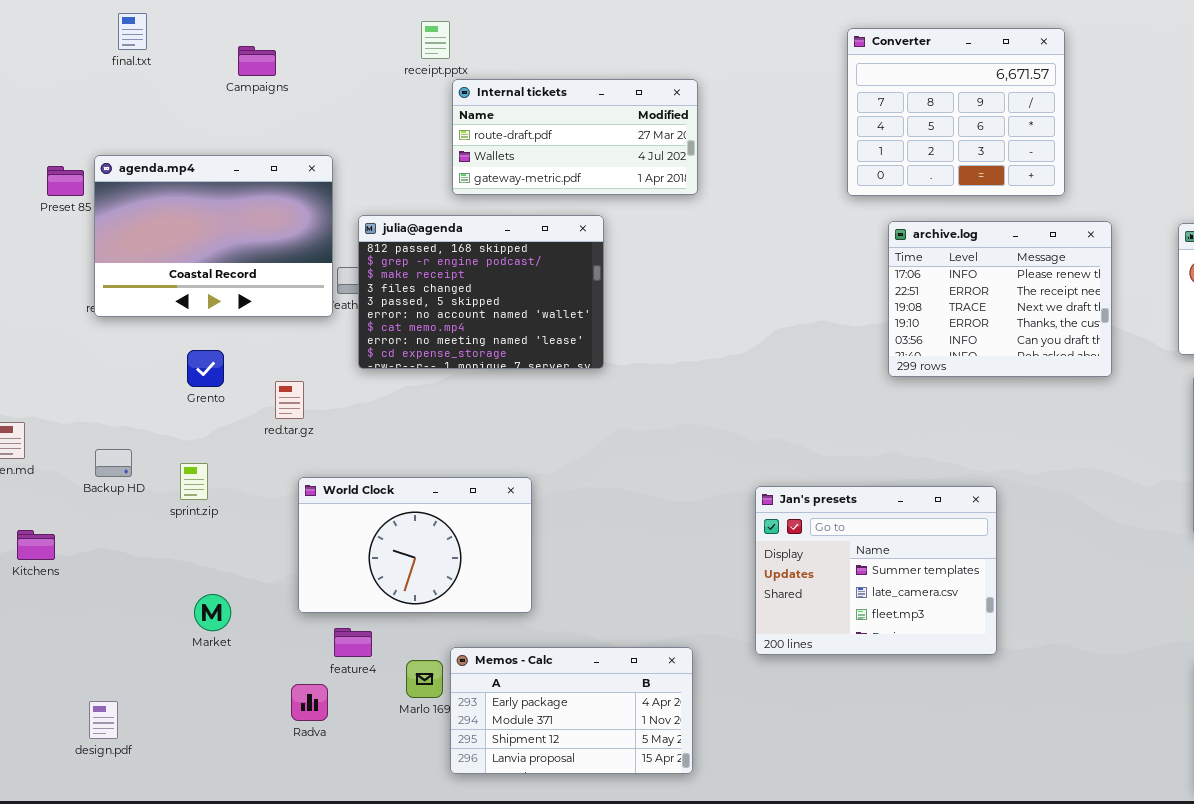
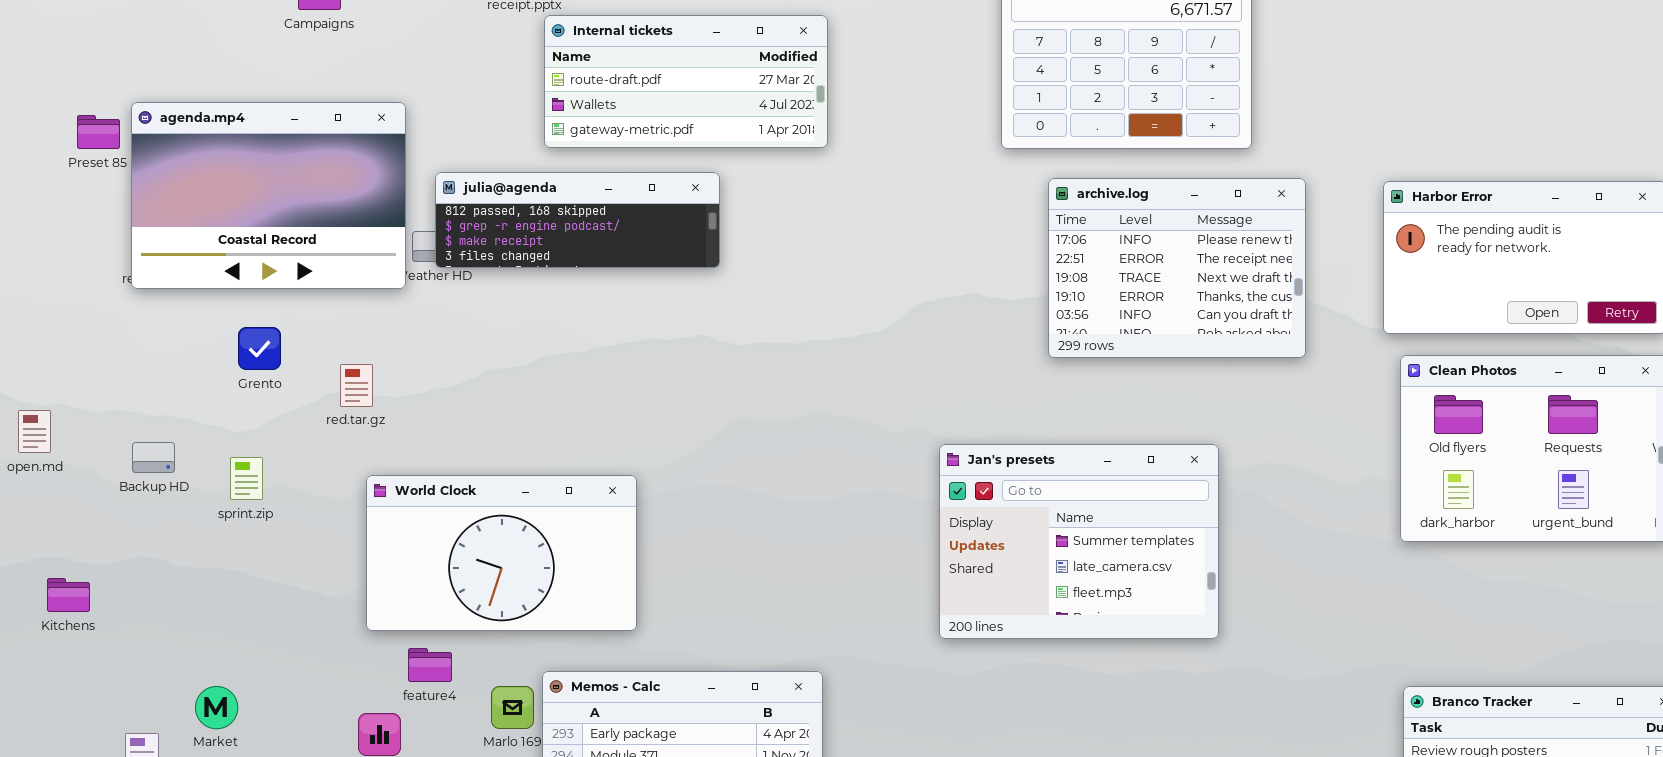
julia@agenda: [358,215,604,369] -> [435,172,720,268], resized
Jan's presets: [755,486,997,655] -> [939,444,1219,639], moved
Kitchens: [17,530,55,560] -> [47,578,90,612], moved
Market: [194,594,231,631] -> [195,686,238,729], moved

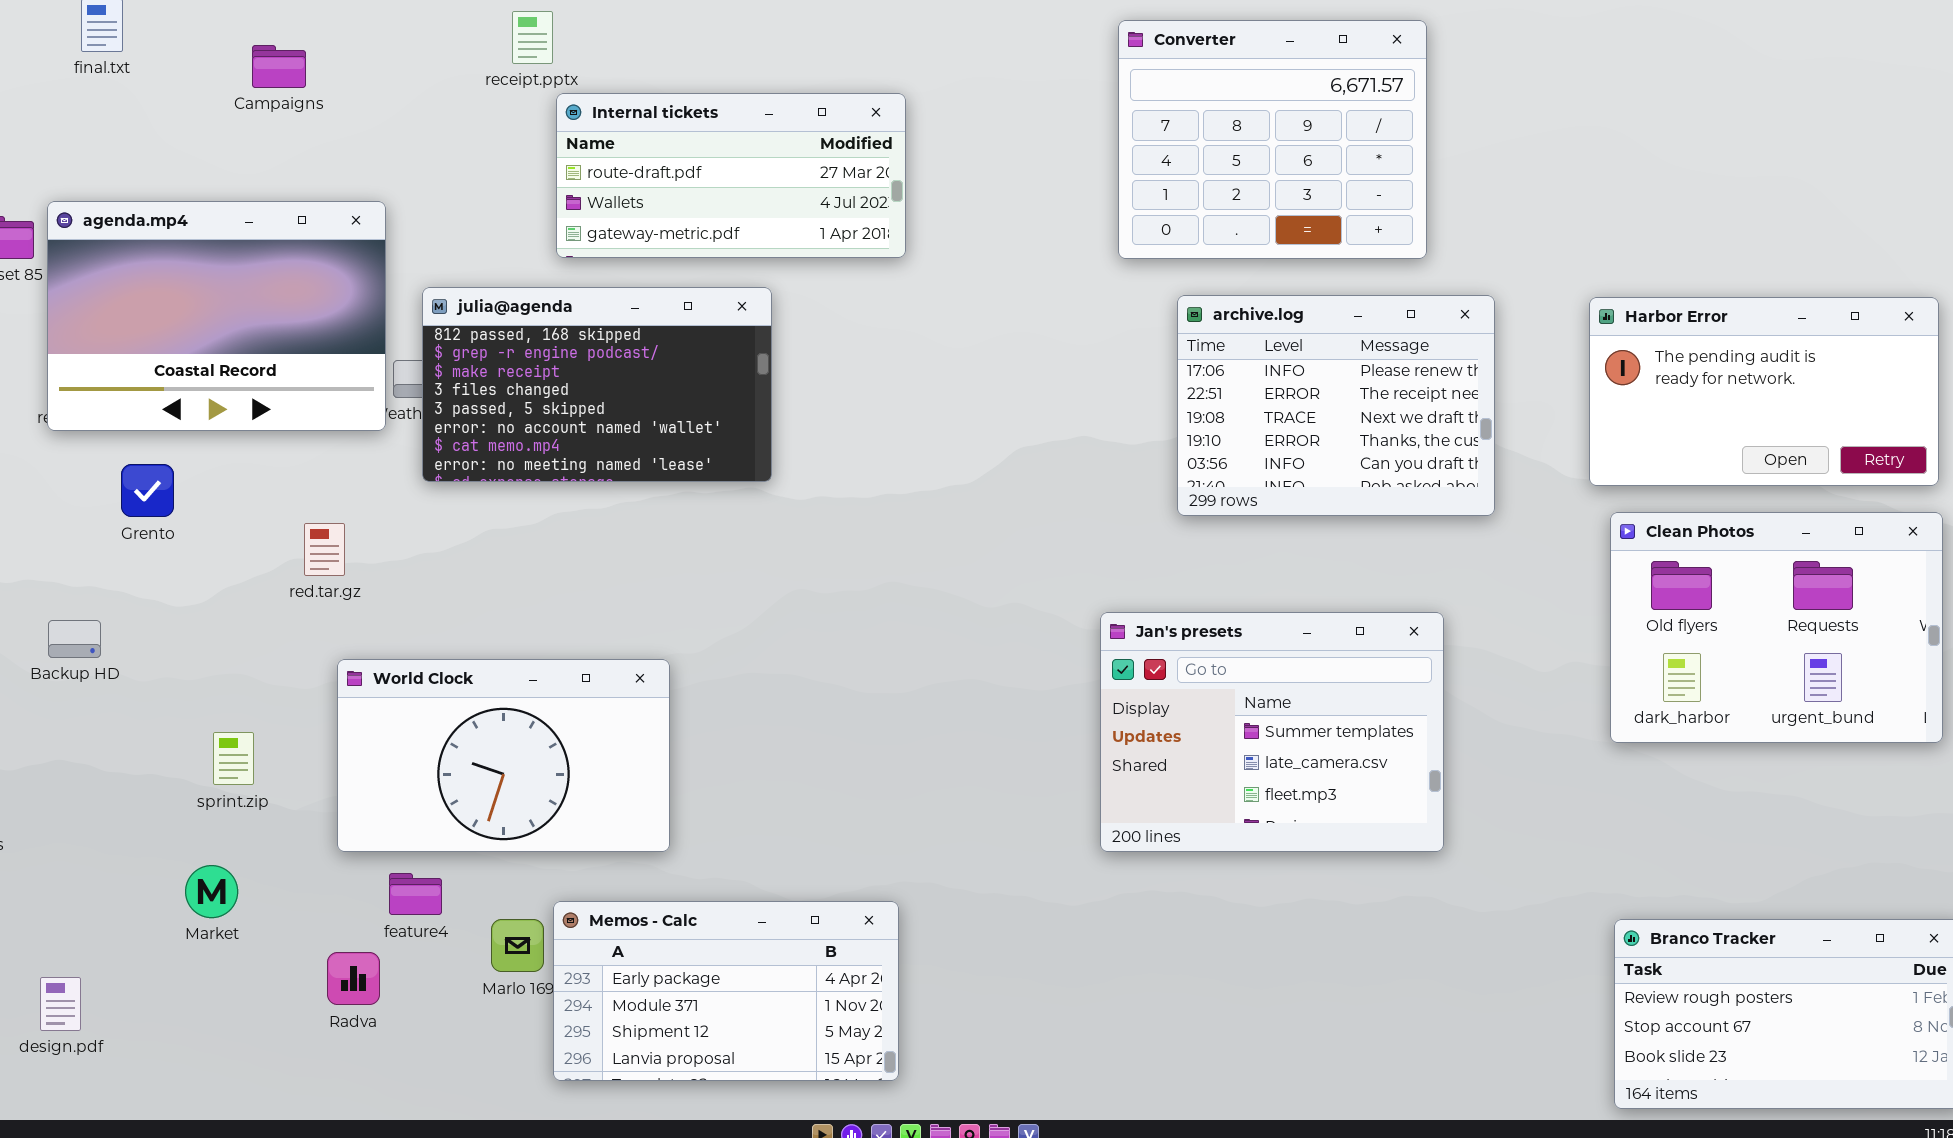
julia@agenda: [435,172,720,268] -> [422,287,772,482], resized
Grento: [238,327,281,370] -> [121,464,174,517], moved
Jan's presets: [939,444,1219,639] -> [1100,612,1444,852], moved
sprint.zip: [230,457,263,500] -> [213,732,254,785], moved
Market: [195,686,238,729] -> [185,865,238,918], moved

